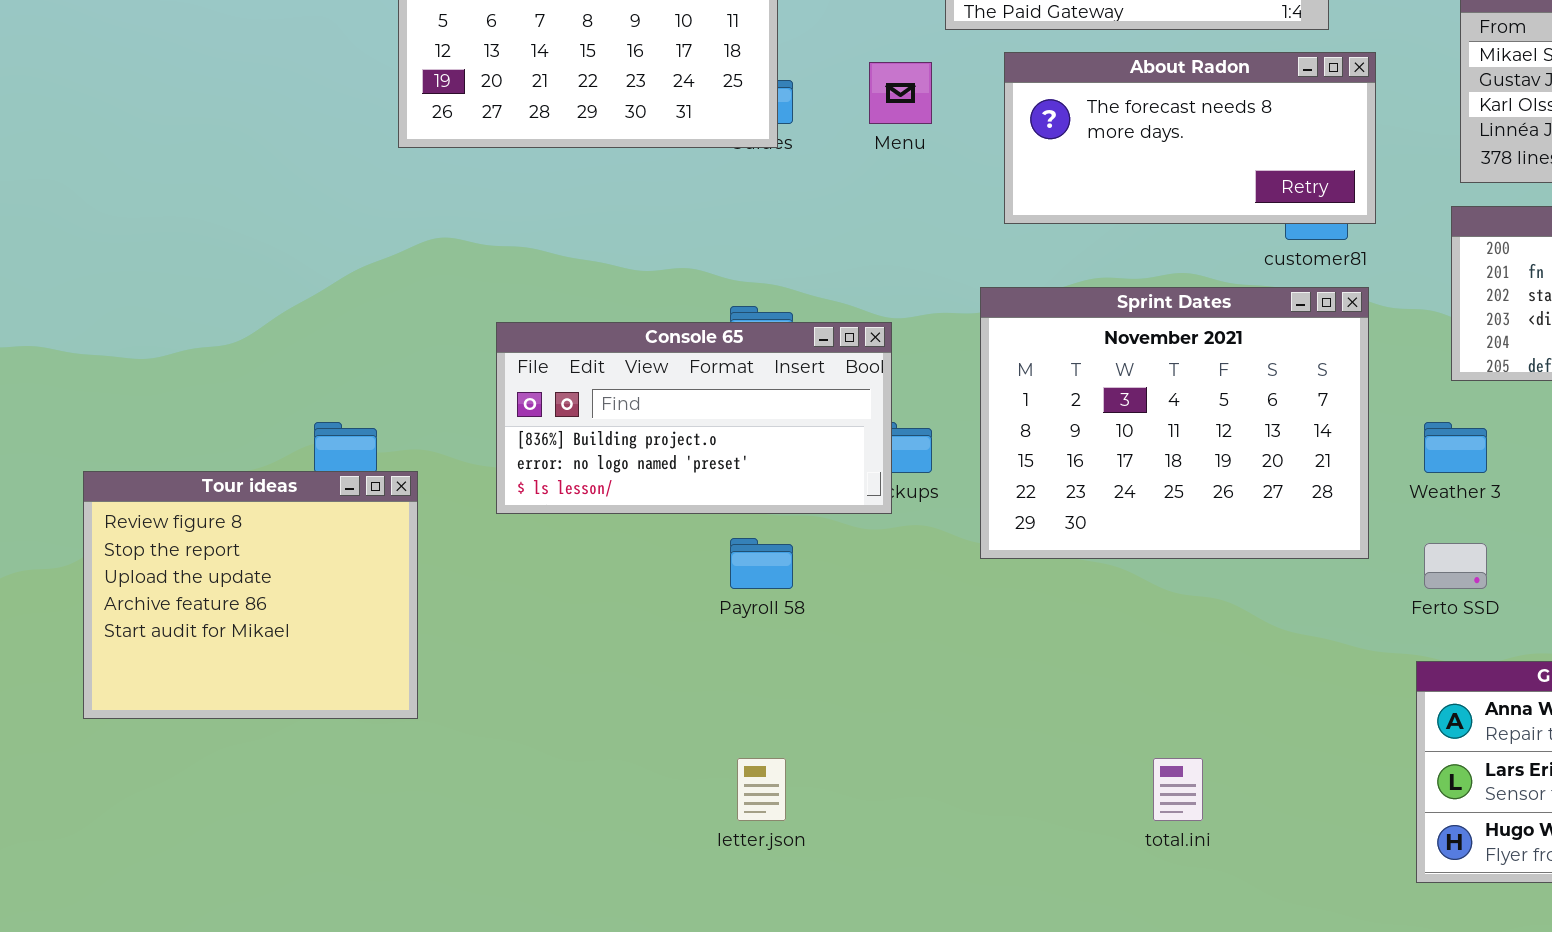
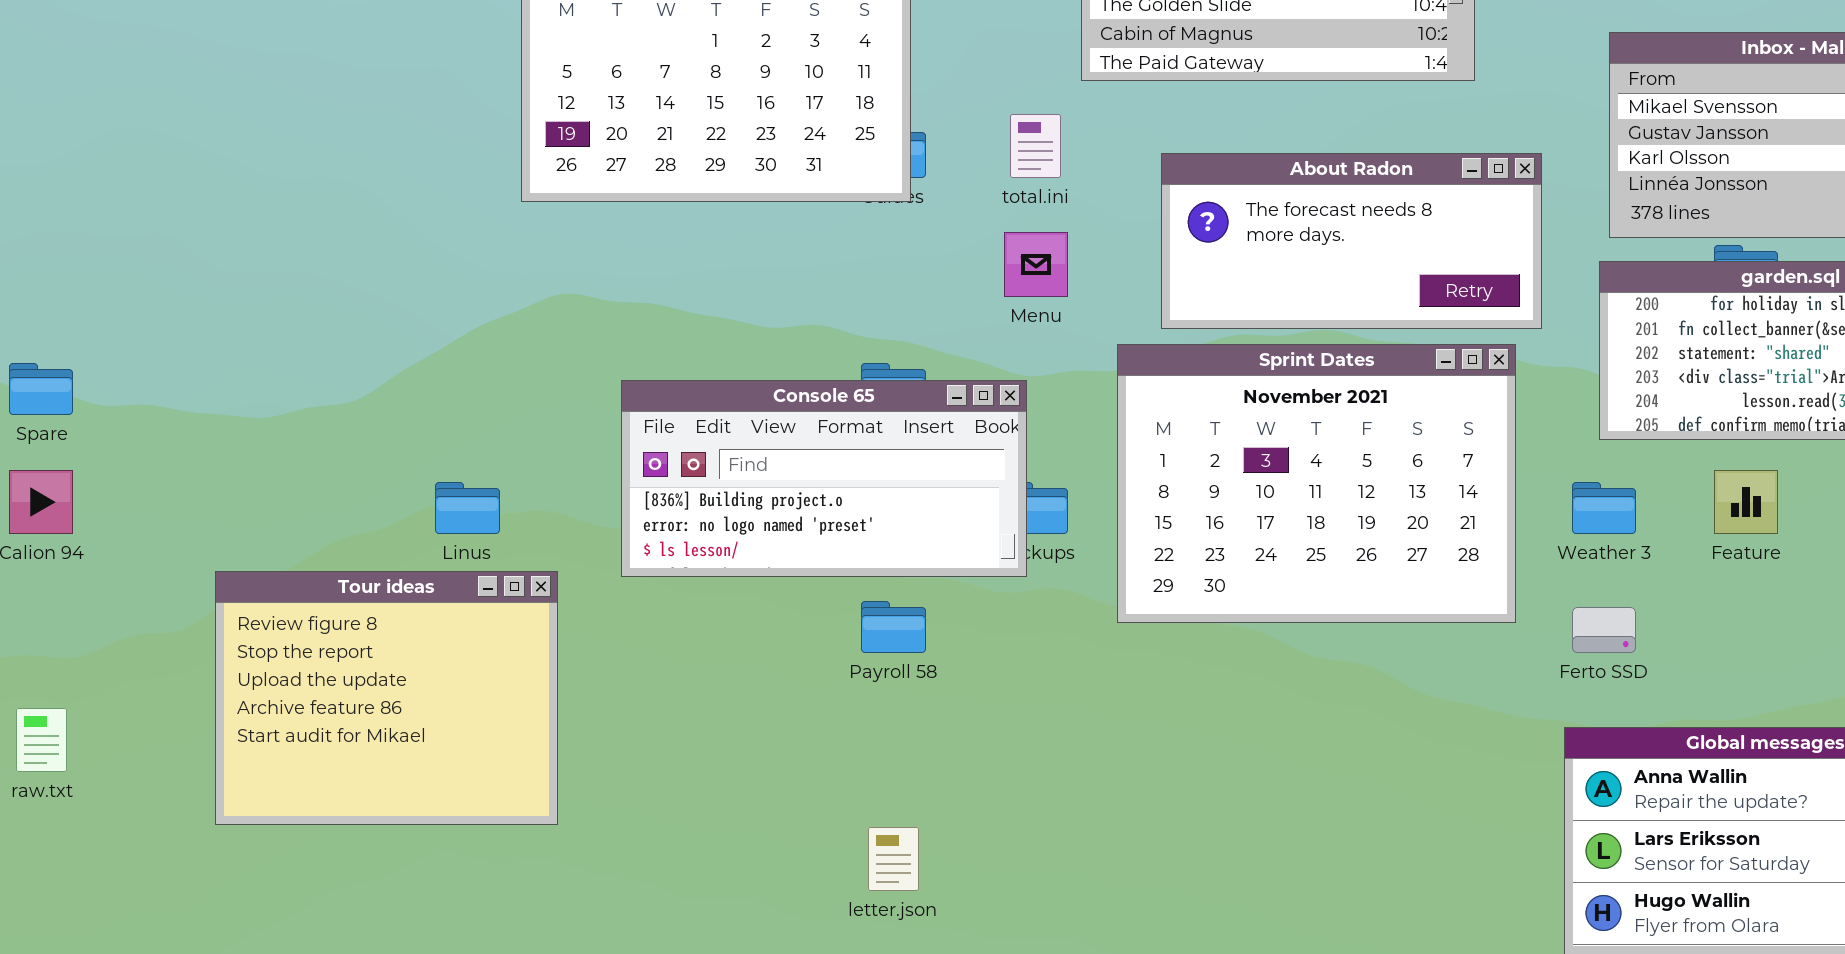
About Radon: [1004,52,1376,224] -> [1161,153,1542,329], moved
Menu: [869,62,932,124] -> [1004,232,1068,297], moved
Tour ideas: [83,471,418,719] -> [215,571,558,825], moved
total.ini: [1153,758,1203,821] -> [1010,114,1061,178], moved

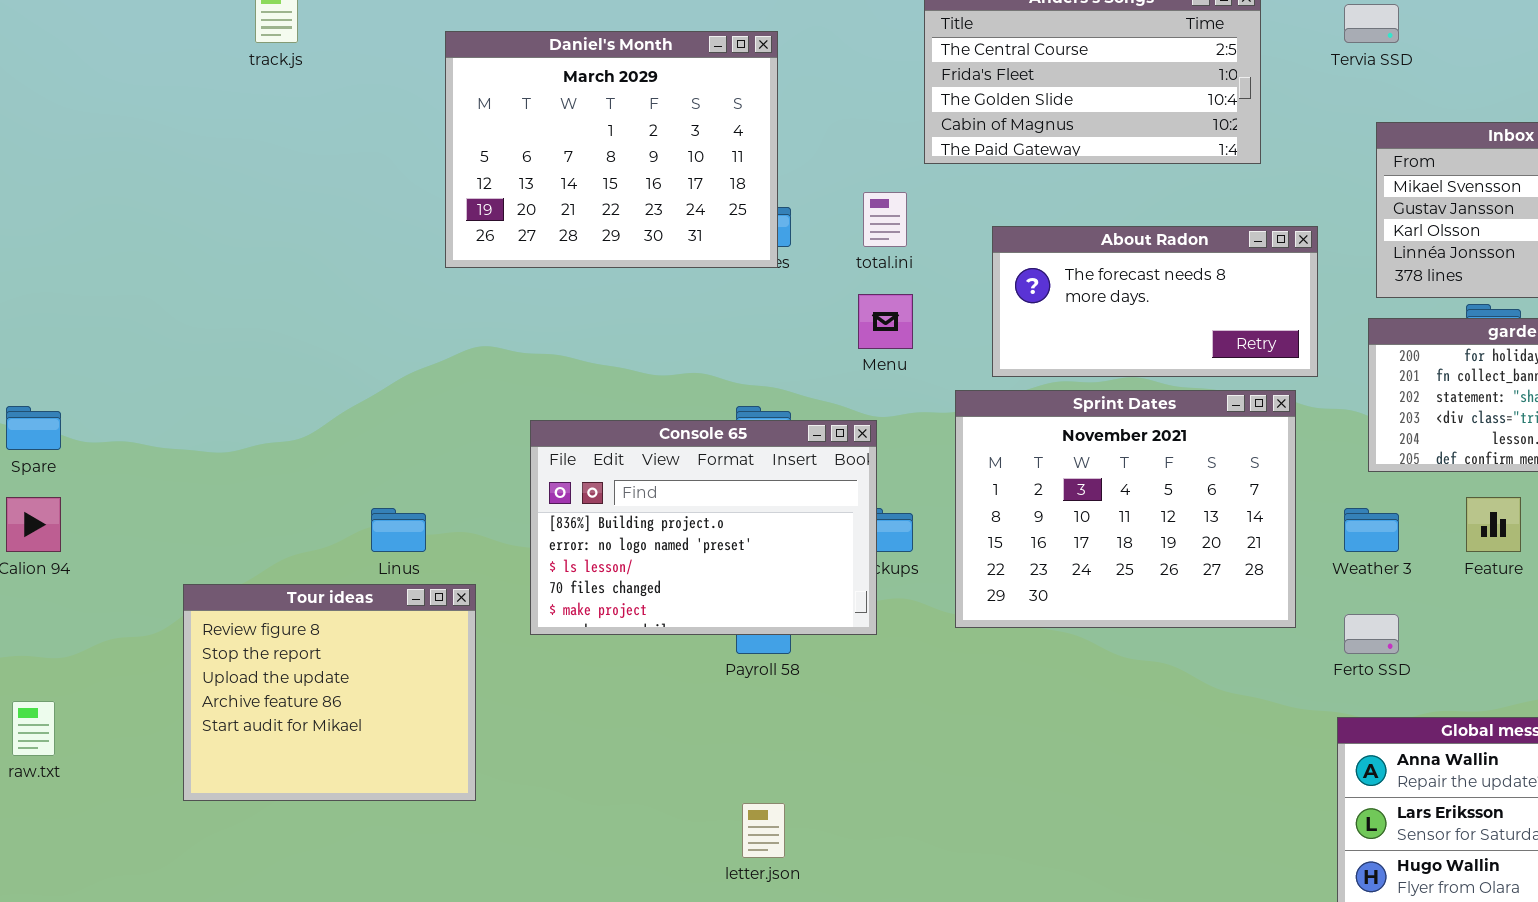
Console 65: [621,380,1027,577] -> [530,420,877,635], resized

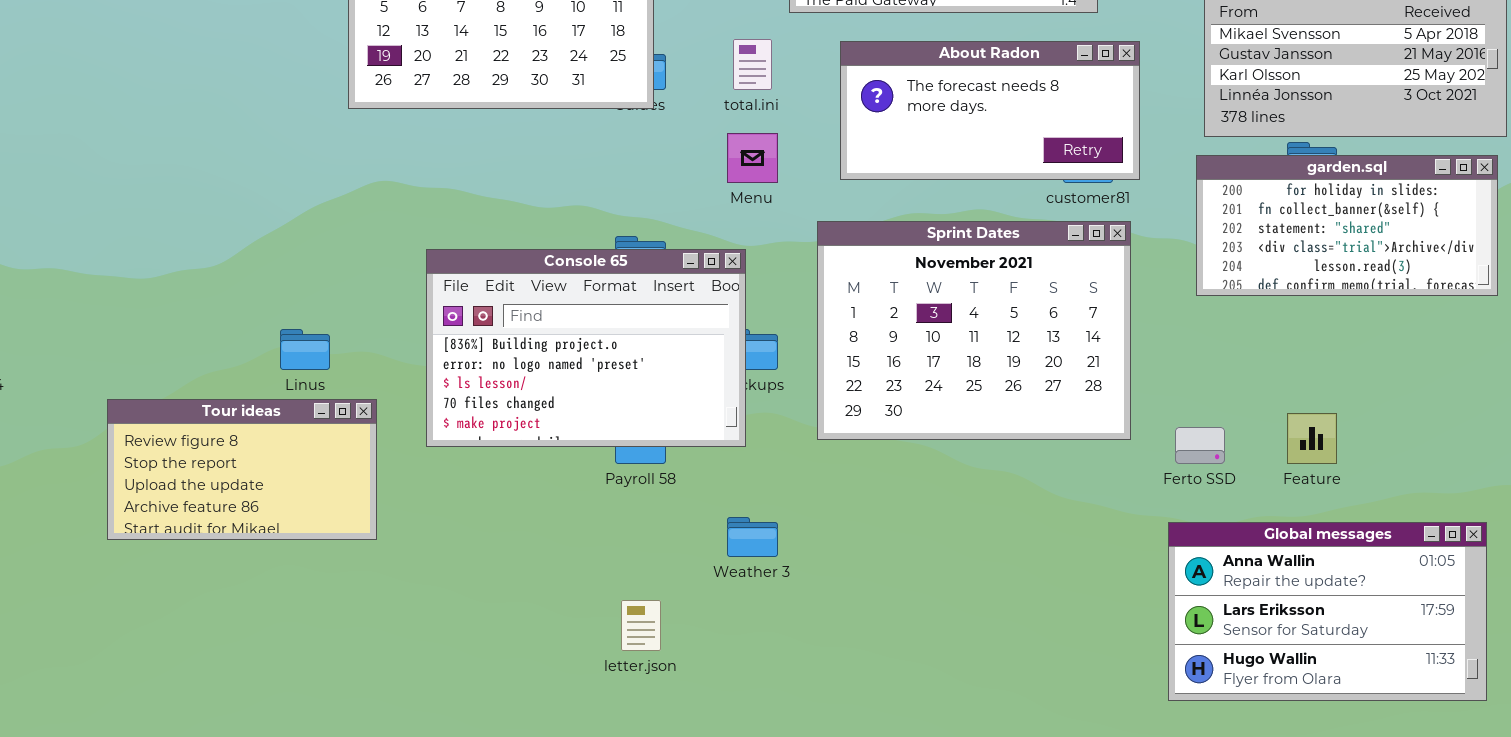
About Radon: [992,226,1318,377] -> [840,41,1140,180], moved
Feature: [1466,497,1521,552] -> [1287,413,1337,464], moved
Weather 3: [1344,508,1399,552] -> [727,517,778,557], moved
Tour ideas: [183,584,476,801] -> [107,399,377,540], resized

